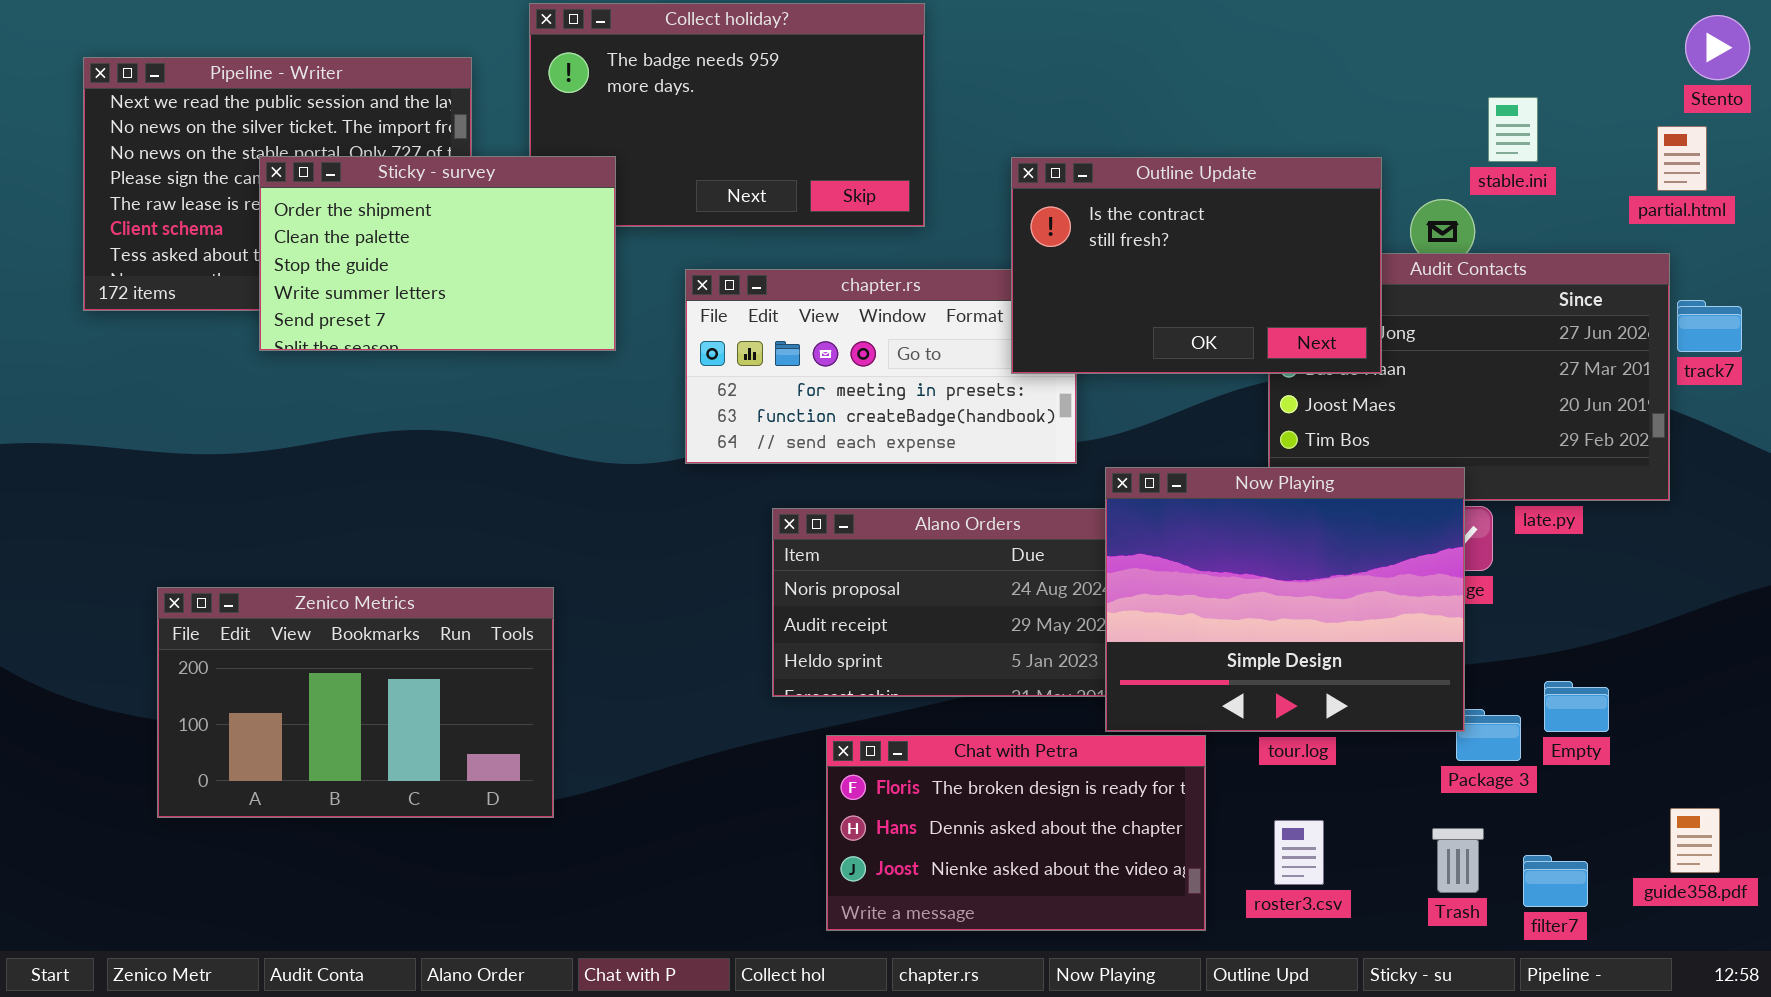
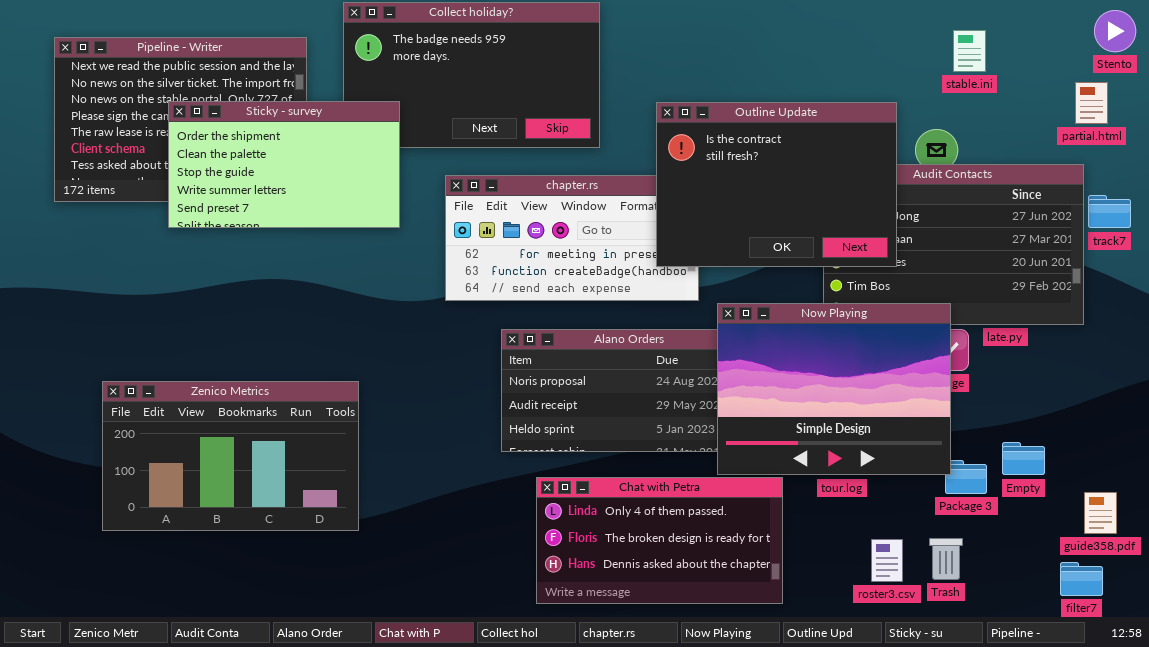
stable.ini: [1488,97,1538,162] -> [953,30,986,72], moved
Outline Update: [1011,157,1382,374] -> [656,102,897,267], resized
Chat with Petra: [826,735,1206,931] -> [536,477,783,604], scrolled up 1 row
guide358.pdf: [1670,808,1720,873] -> [1084,492,1117,534], moved
roster3.csv: [1274,820,1324,885] -> [871,539,903,582], moved
filter7: [1523,855,1588,907] -> [1060,562,1103,596], moved

